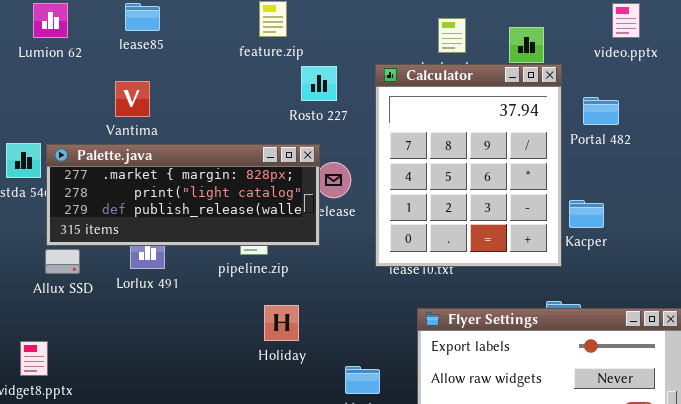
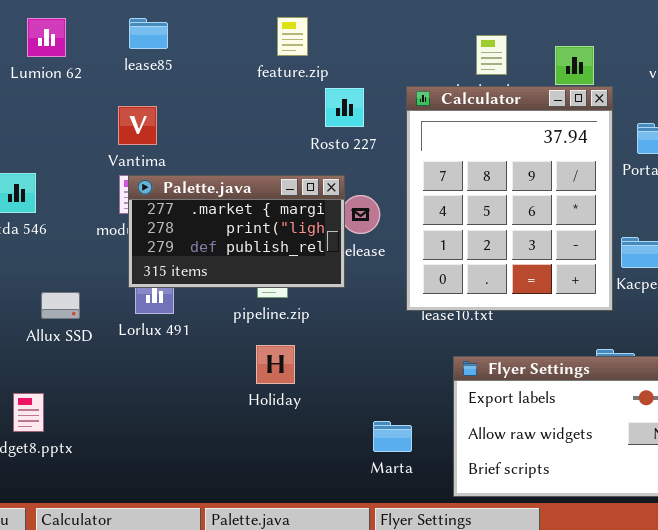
Palette.java: [46,144,320,246] -> [128,175,345,288], resized
Holiday: [264,305,299,341] -> [256,345,295,384], moved

